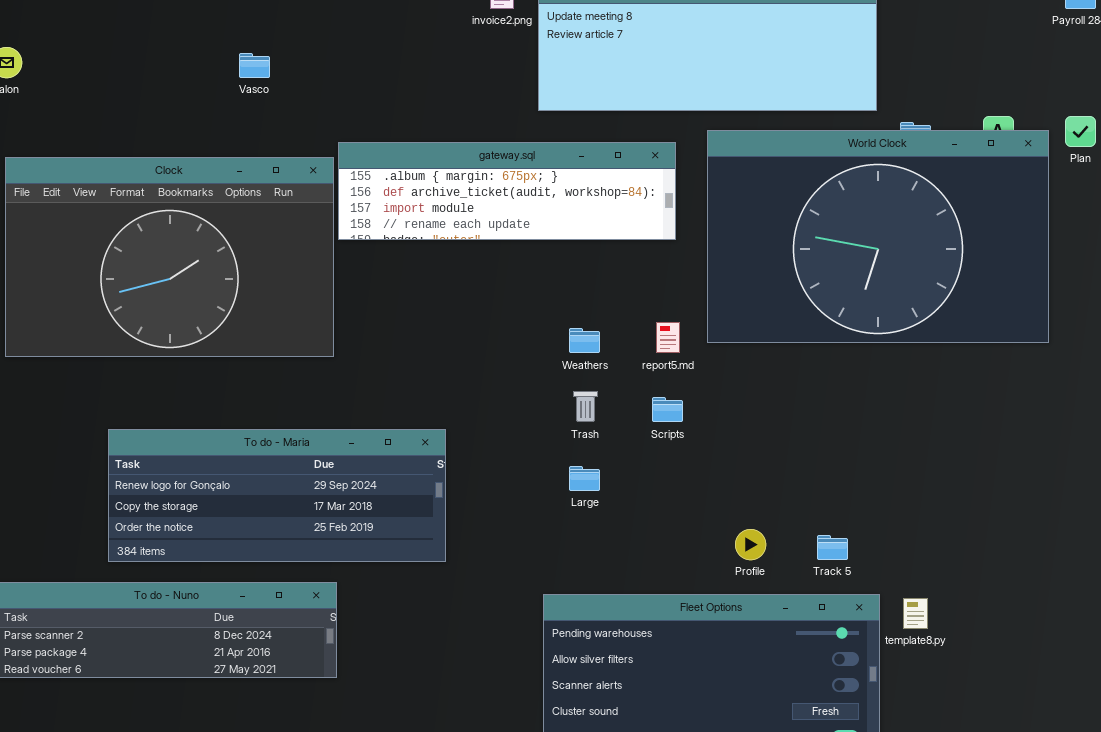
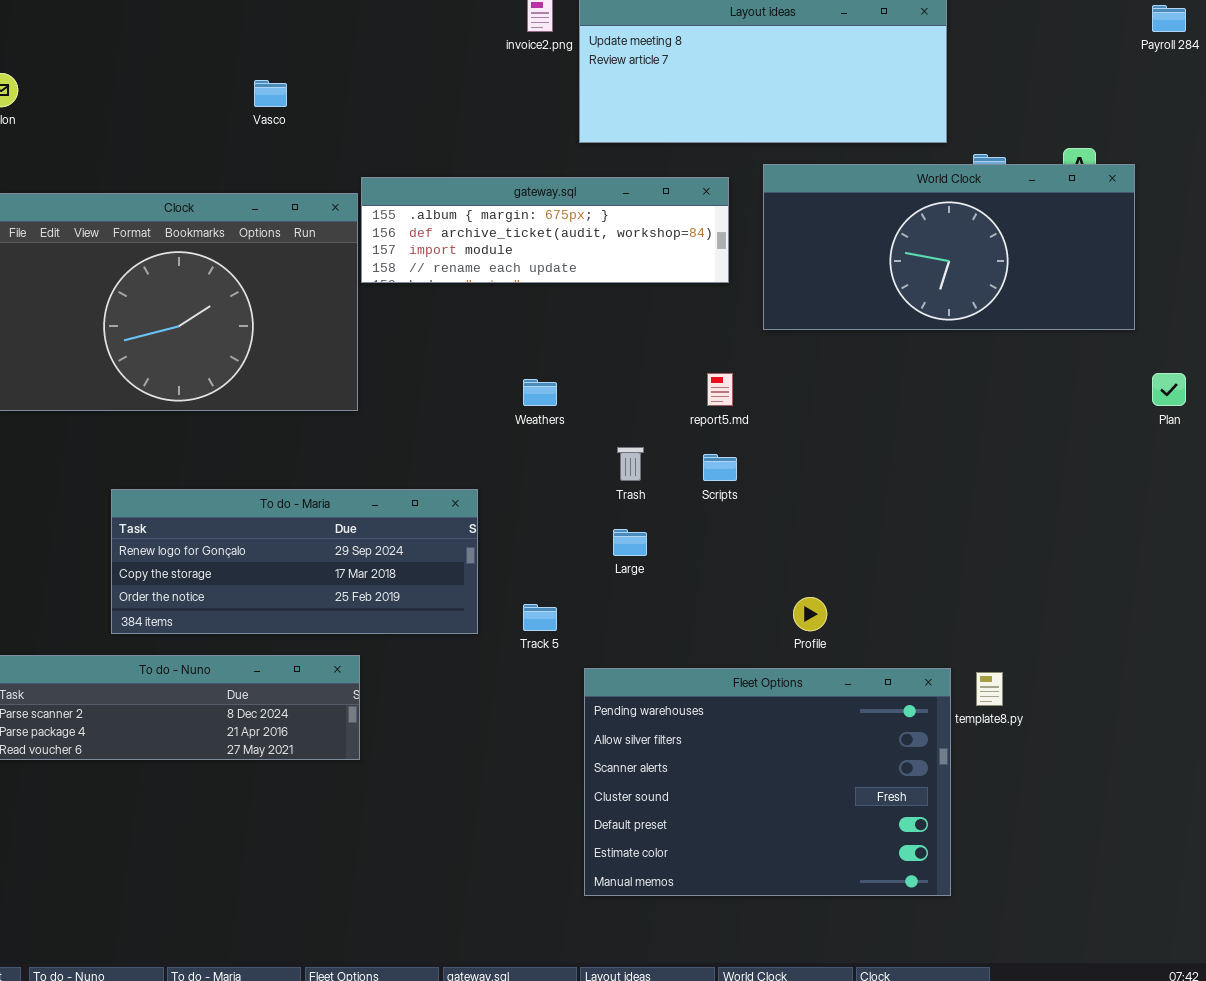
Plan: [1065,116,1096,147] -> [1152,373,1186,406], moved
World Clock: [707,130,1049,343] -> [763,164,1135,330], resized
Weathers: [569,328,600,353] -> [523,379,557,406], moved
Track 5: [817,535,848,560] -> [523,604,557,631], moved

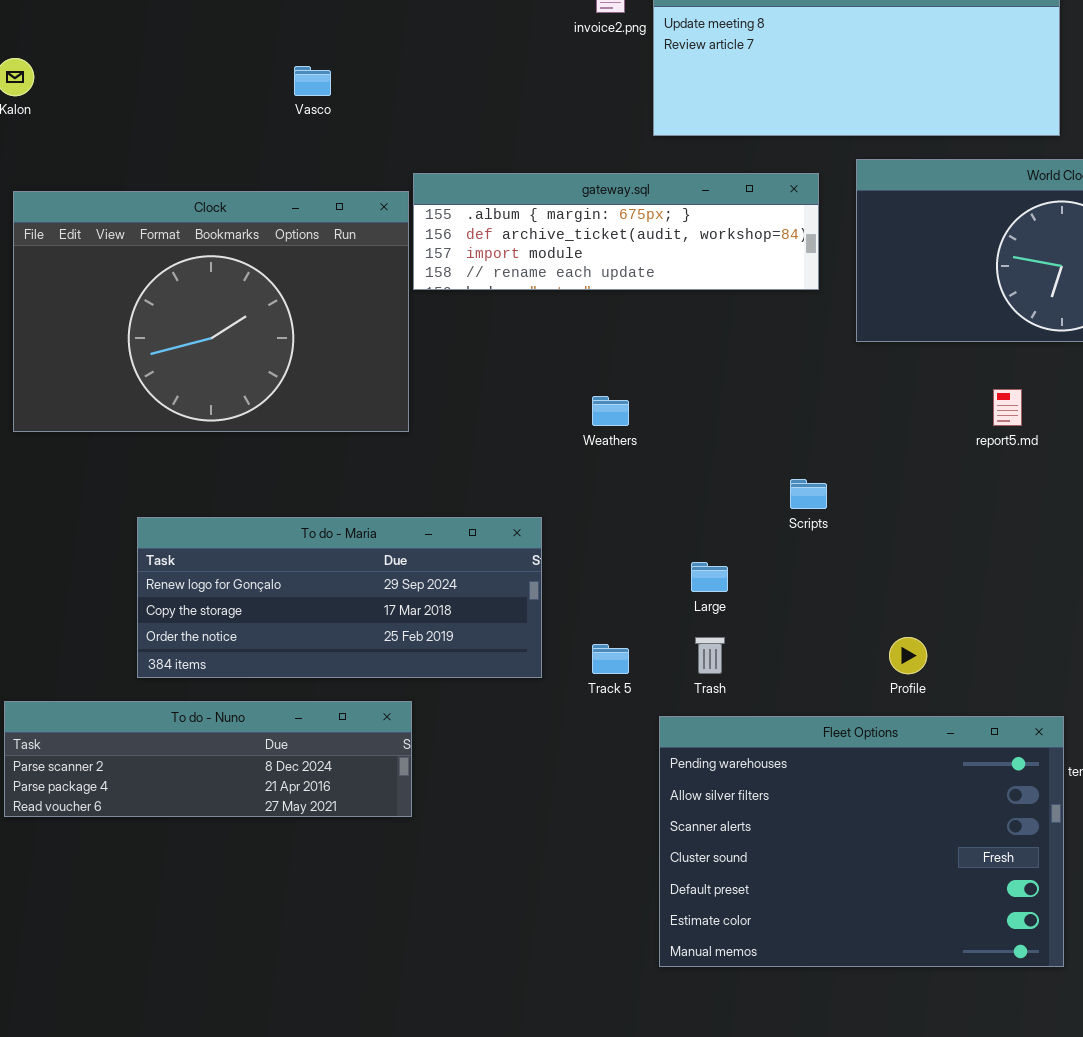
report5.md: [707,373,733,406] -> [993,389,1022,426], moved
Trash: [617,447,644,481] -> [695,637,725,674], moved

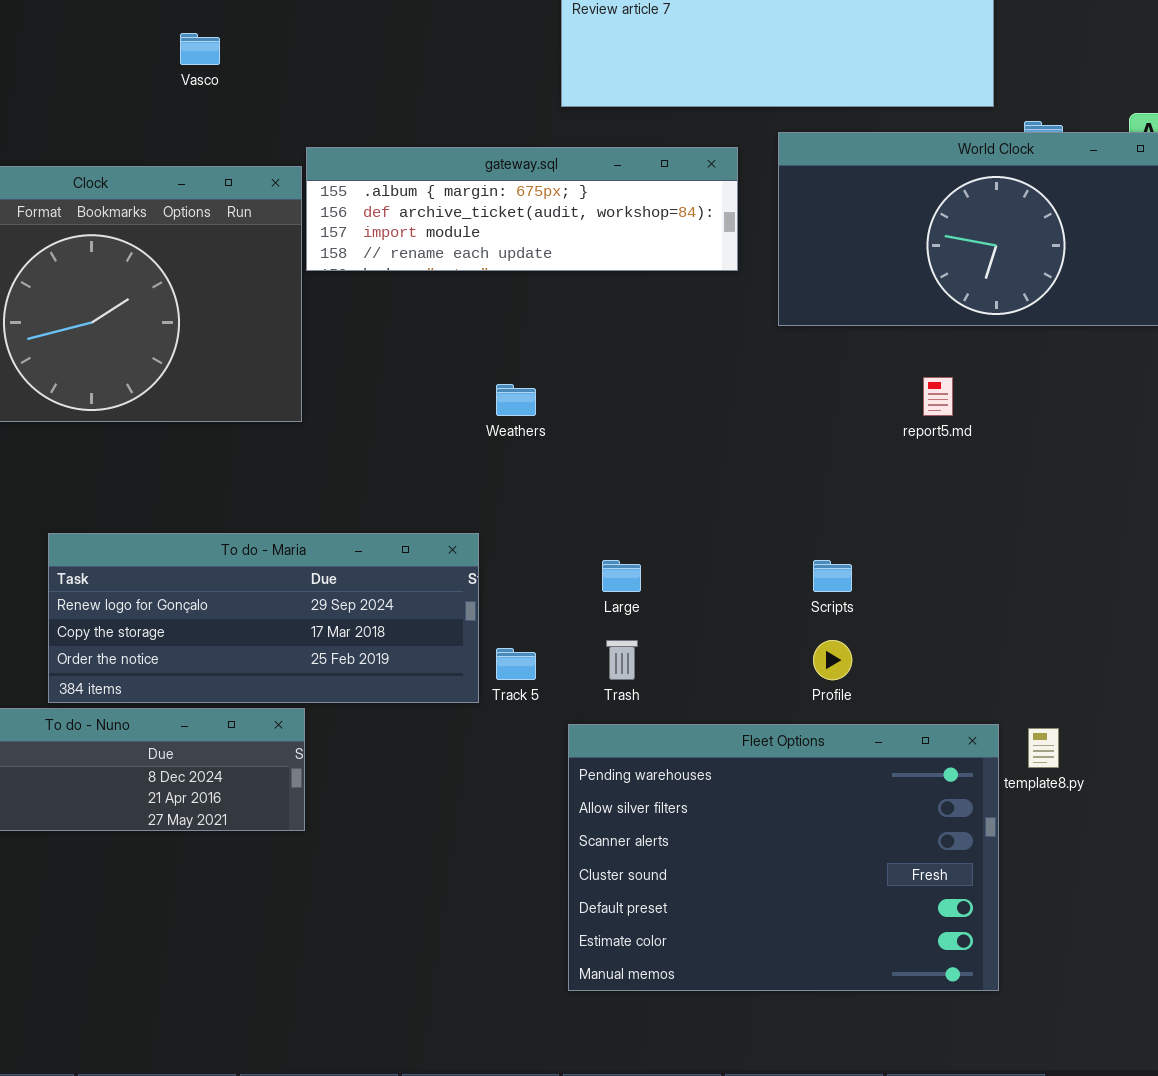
Scripts: [790,479,827,509] -> [813,560,852,592], moved
To do - Maria: [137,517,542,678] -> [48,533,479,703], moved

